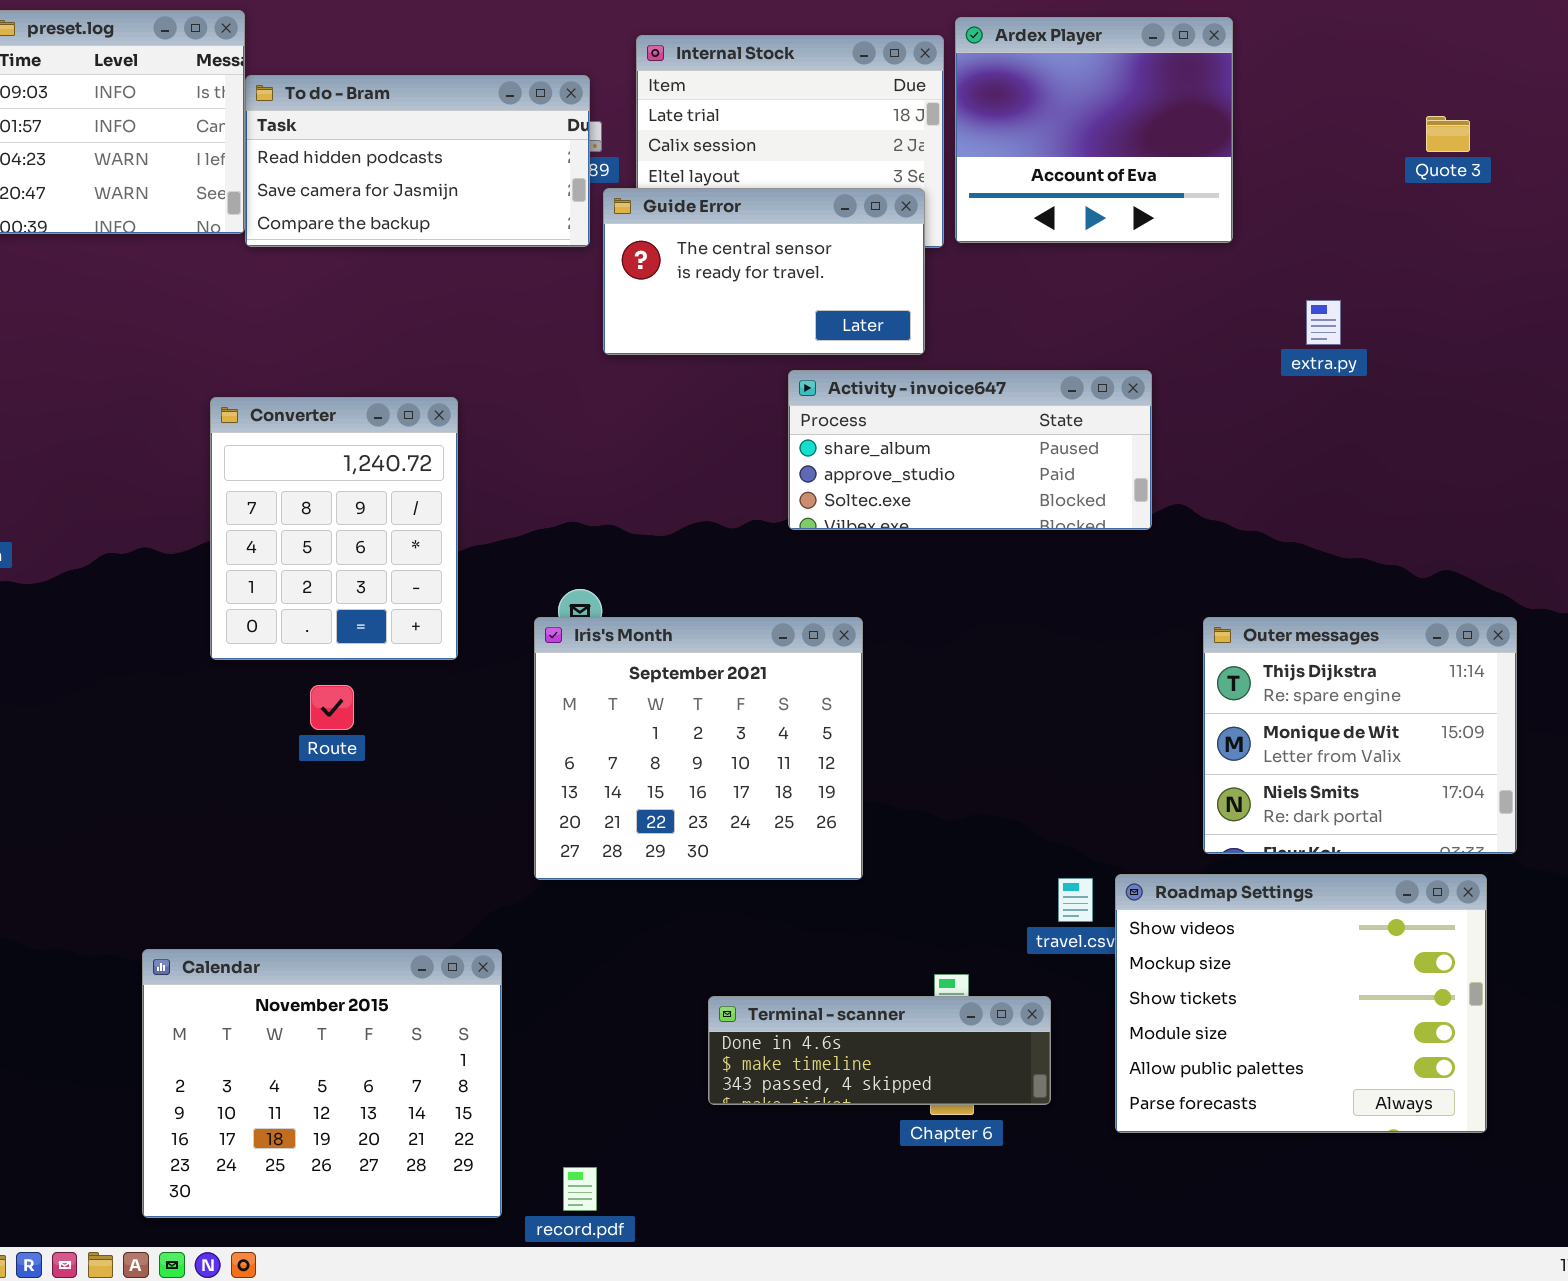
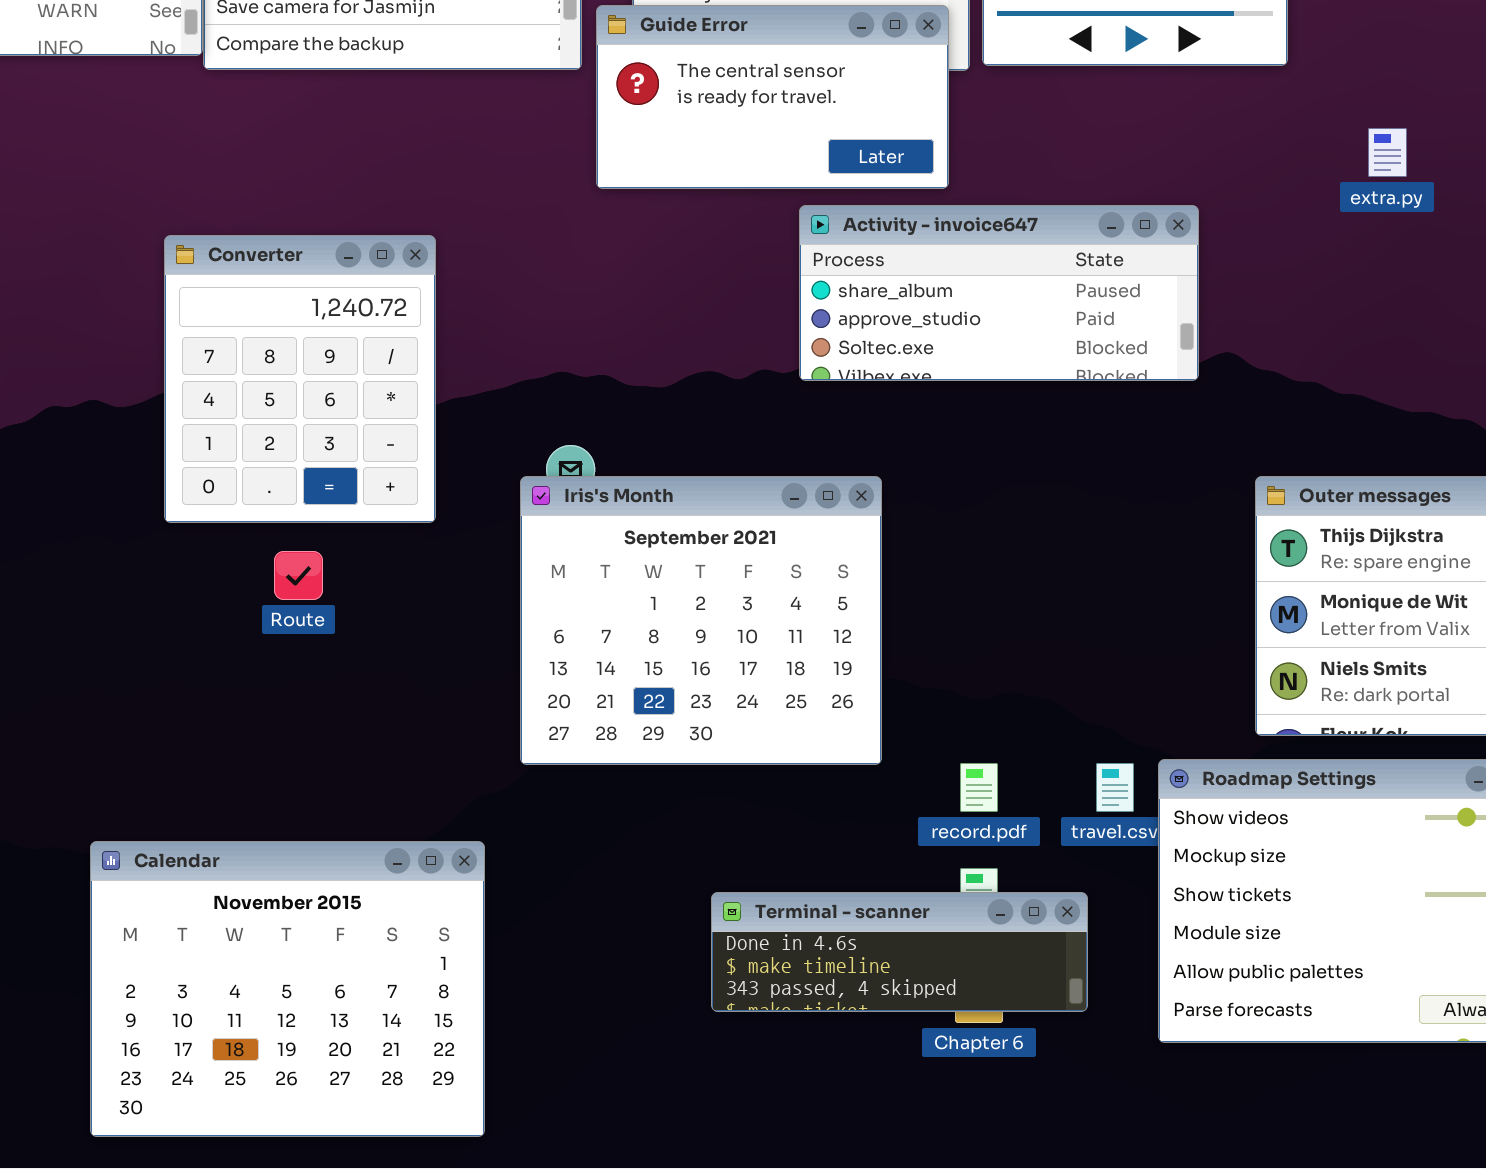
record.pdf: [563,1167,597,1211] -> [960,763,998,812], moved

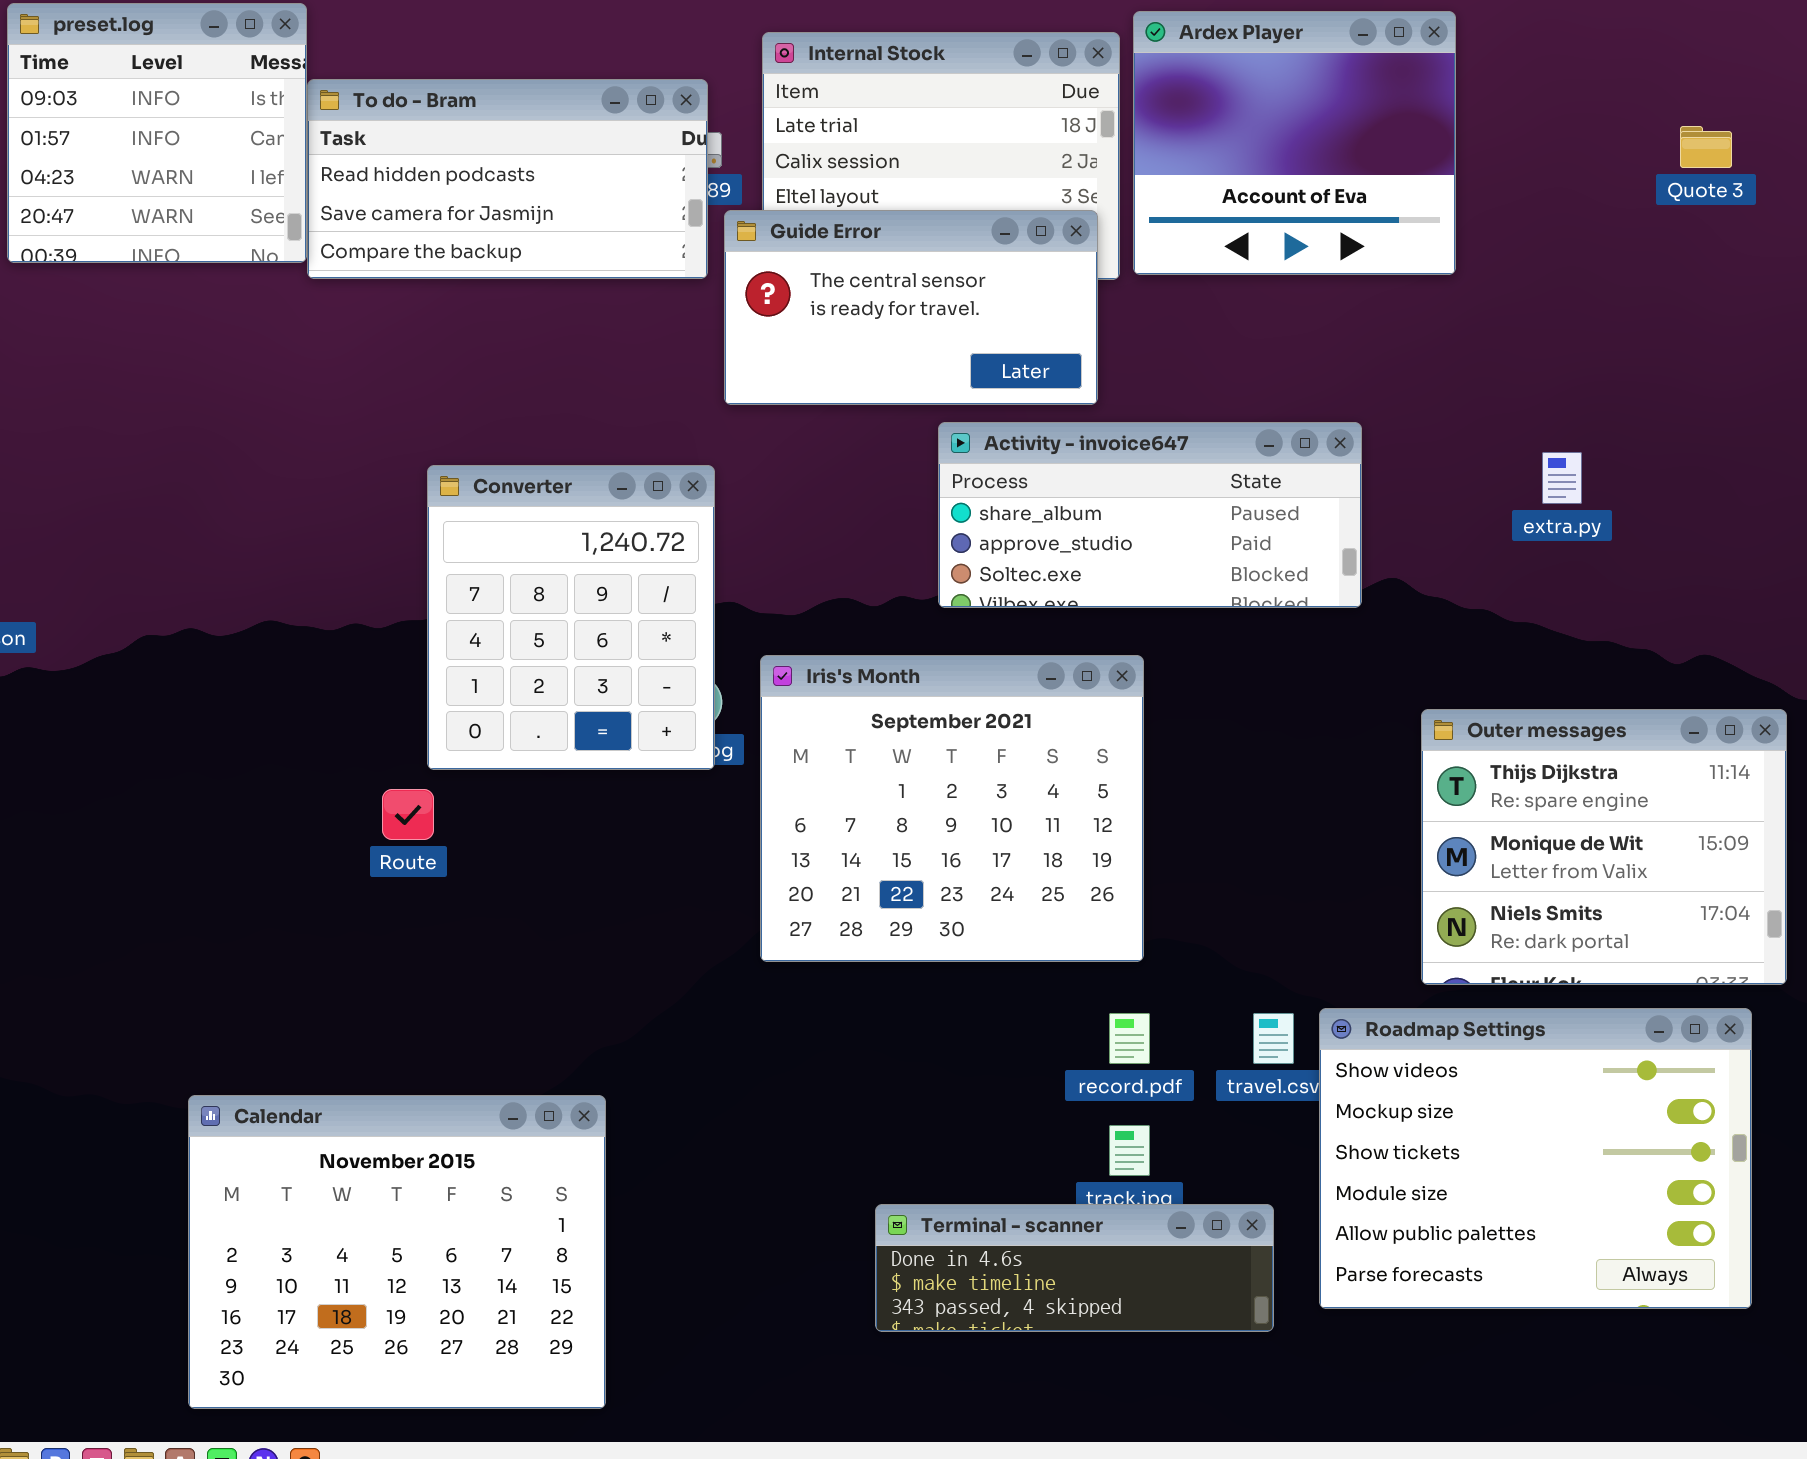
extra.py: [1368,128,1407,177] -> [1542,452,1582,504], moved
Converter: [164,235,436,523] -> [427,465,715,770], moved
Iris's Month: [520,476,882,765] -> [760,655,1144,962], moved
Terminal - scanner: [711,892,1088,1012] -> [875,1204,1274,1332], moved

